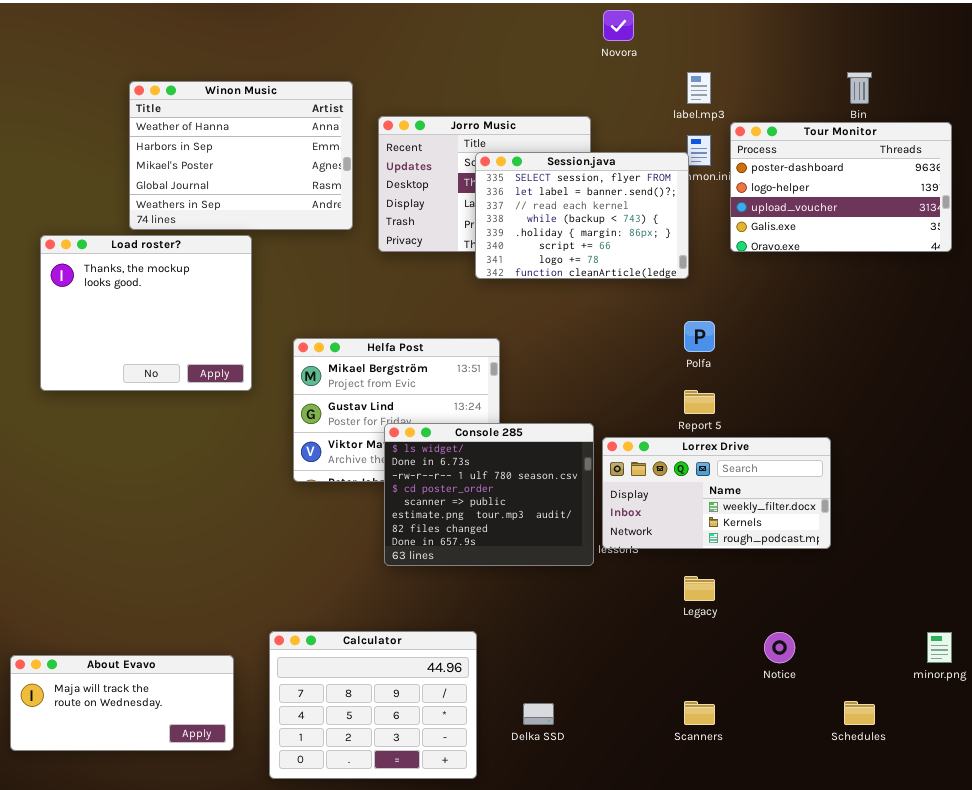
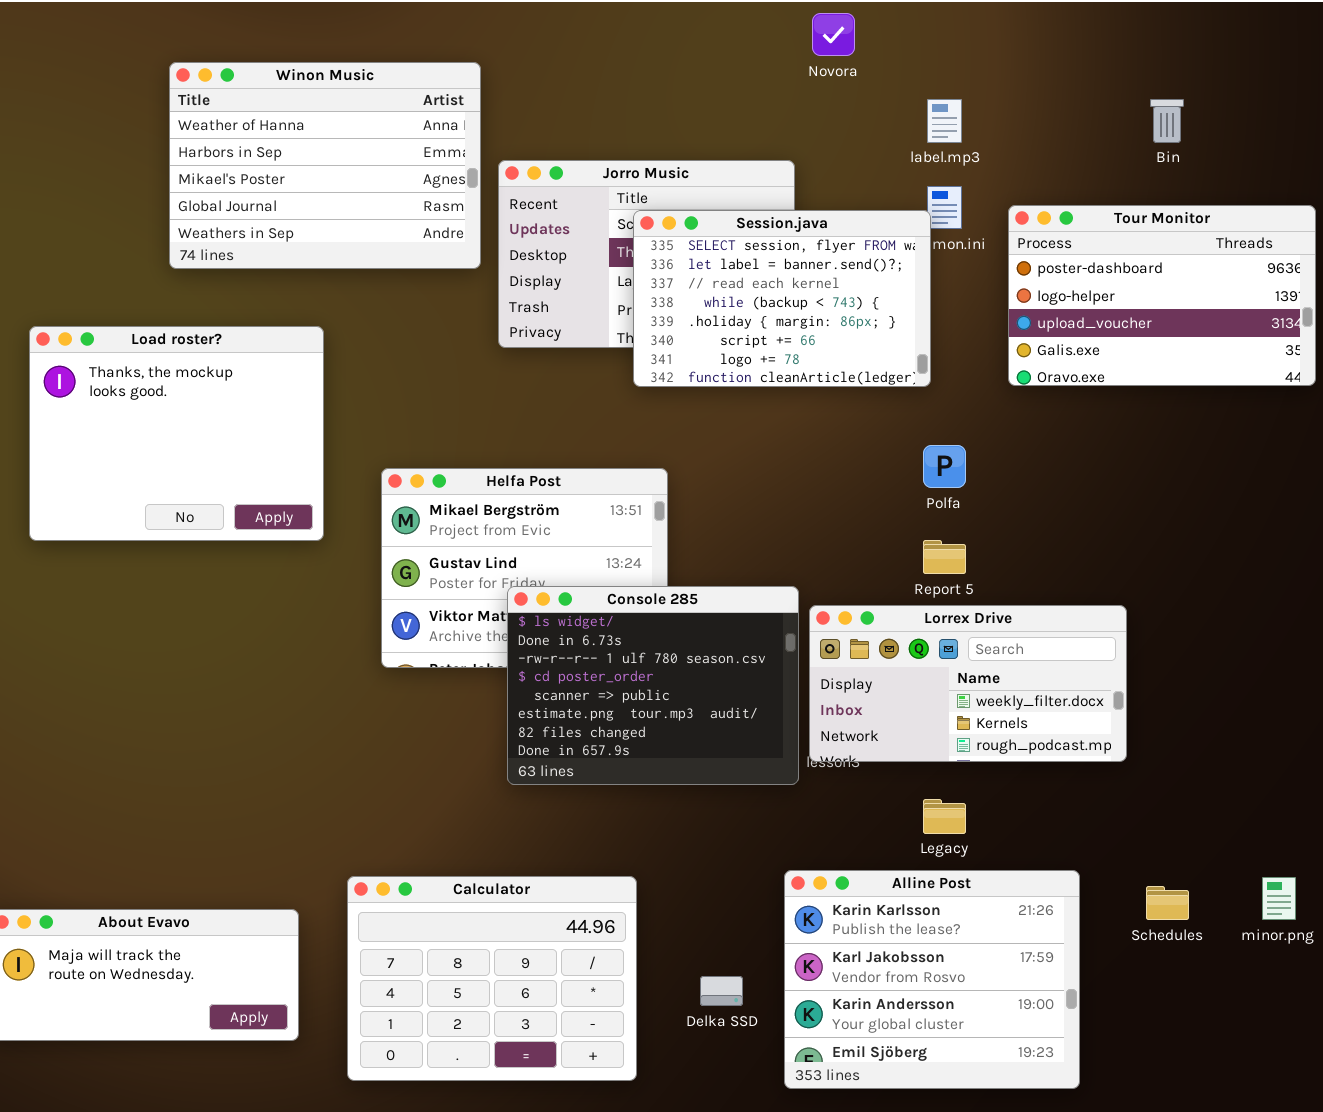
Winon Music: [129,81,353,230] -> [169,62,481,269], moved
Tour Monitor: [730,122,952,252] -> [1008,205,1316,386], moved
Alline Post: none -> [784,870,1080,1089], opened
Schedules: [844,701,875,725] -> [1146,886,1189,920], moved

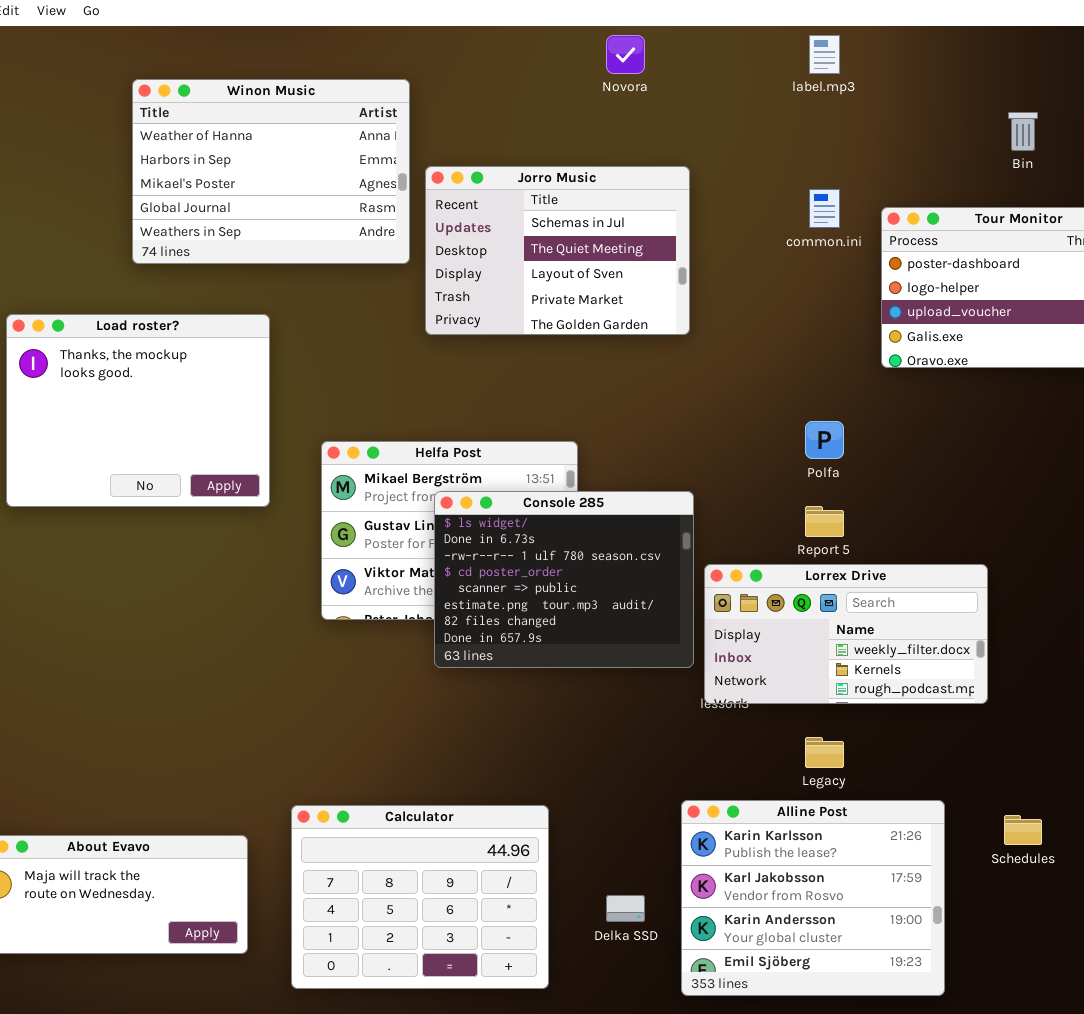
Novora: [812,13,855,56] -> [606,35,645,74], moved
label.mp3: [927,99,962,143] -> [809,35,840,74], moved
Session.java: [633,210,931,387] -> none, closed
Console 285: [507,586,799,785] -> [434,491,694,668], moved

